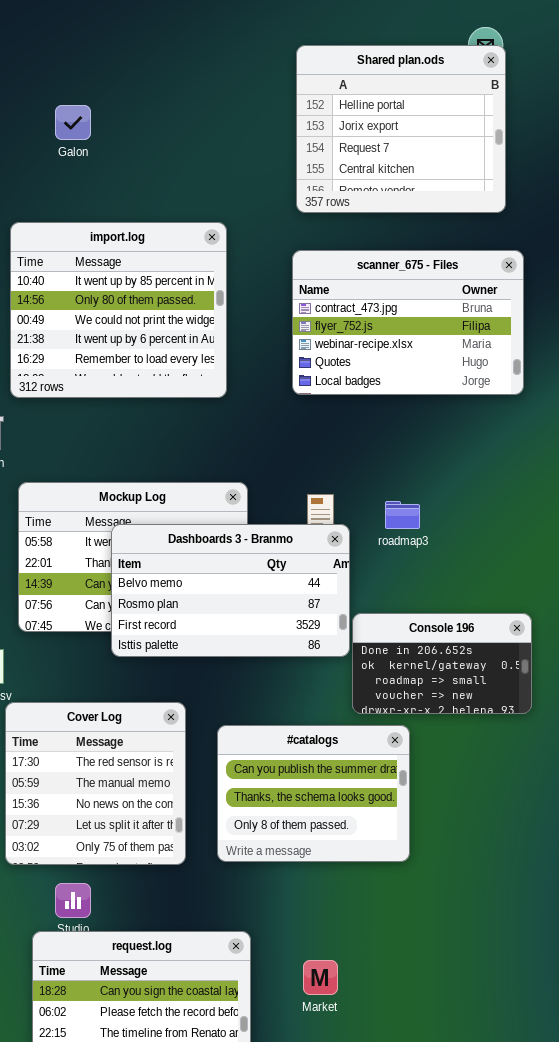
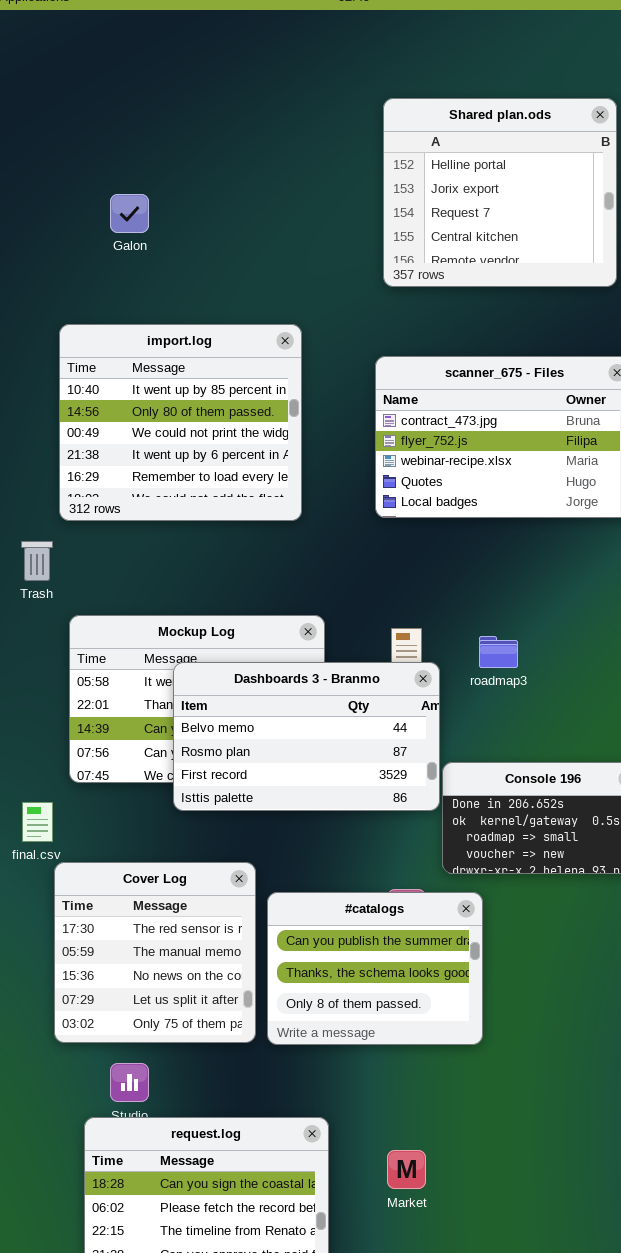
Shared plan.ods: [296,45,506,213] -> [383,98,617,287], moved
#catalogs: [217,725,410,862] -> [267,892,483,1045], moved

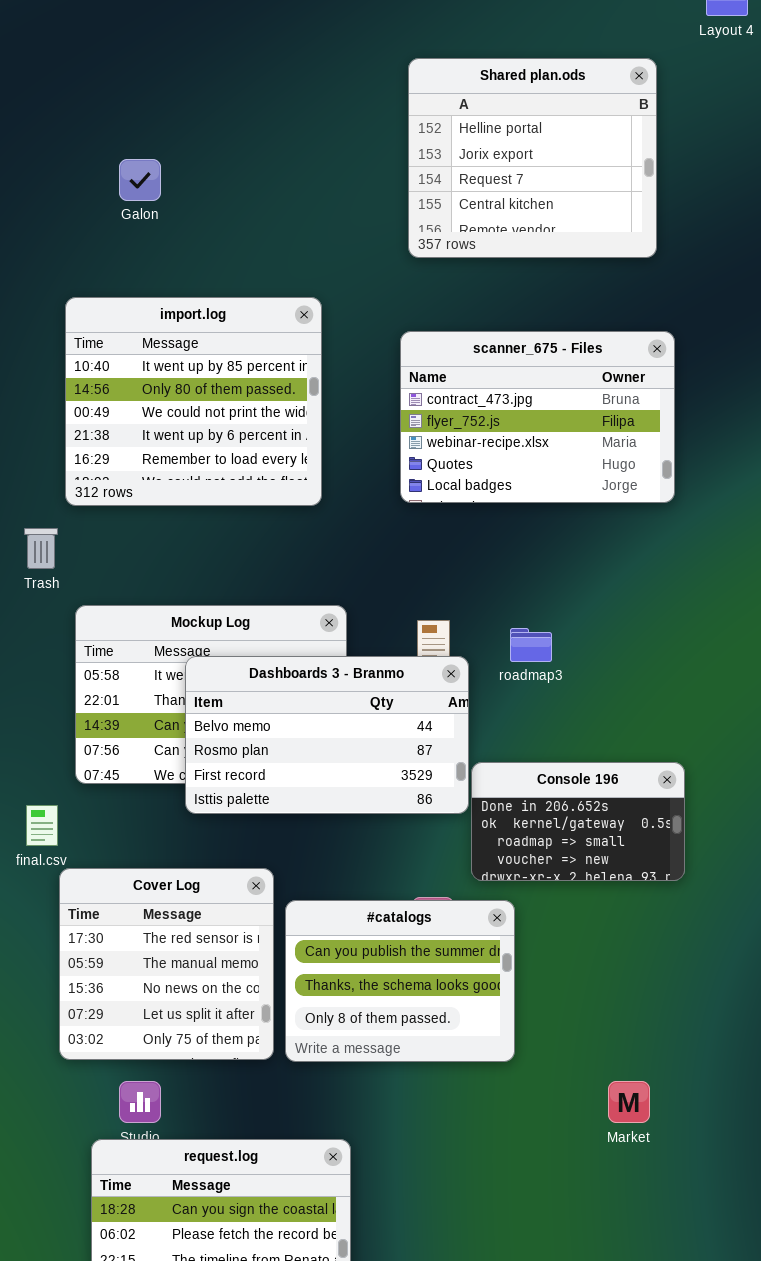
Market: [387,1150,426,1189] -> [608,1081,650,1123], moved

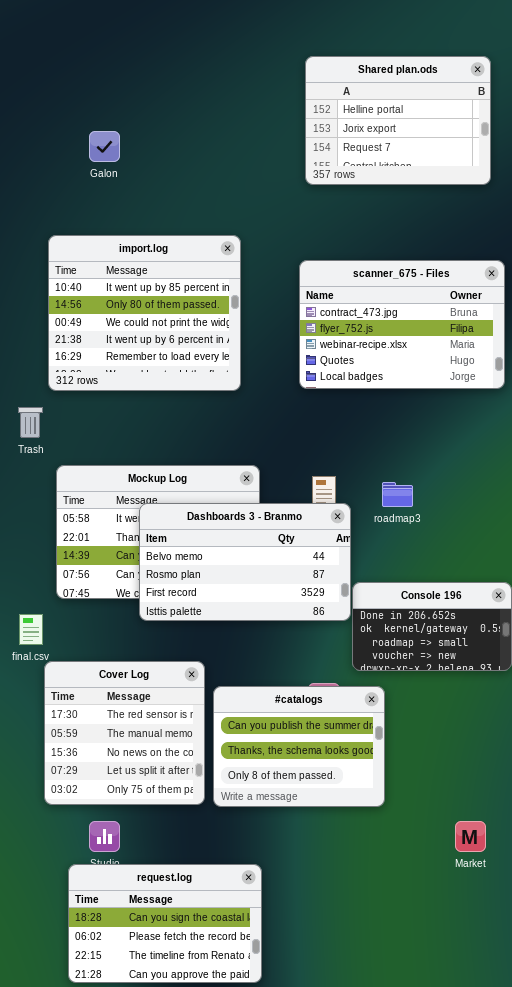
Shared plan.ods: [408,58,657,258] -> [305,56,491,185], resized

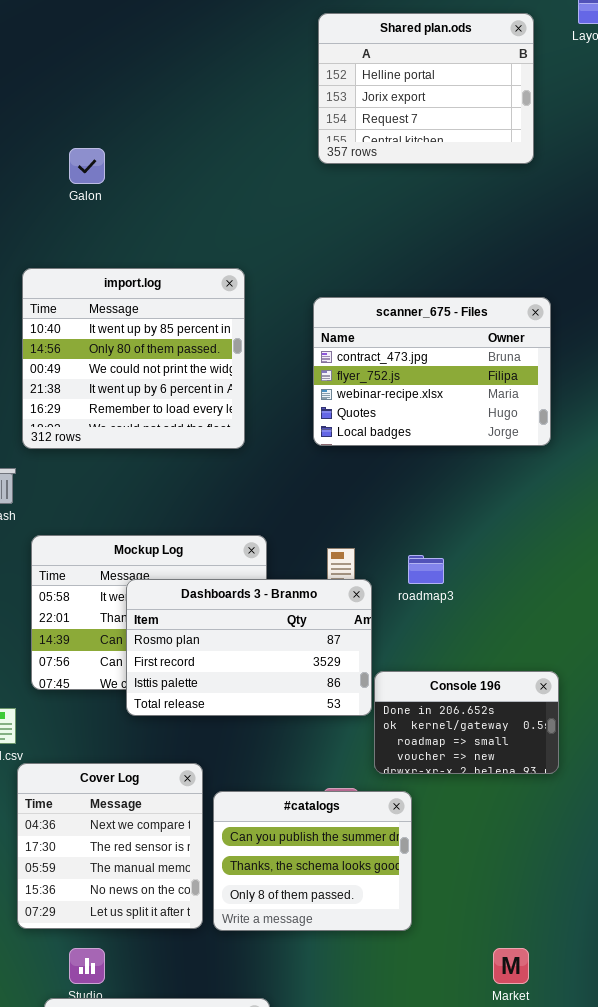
Shared plan.ods: [305,56,491,185] -> [318,13,534,164], moved
Dashboards 3 - Branmo: [139,503,351,621] -> [126,579,372,716], scrolled down 1 row
Cover Log: [44,661,205,805] -> [17,763,203,929], scrolled up 1 row

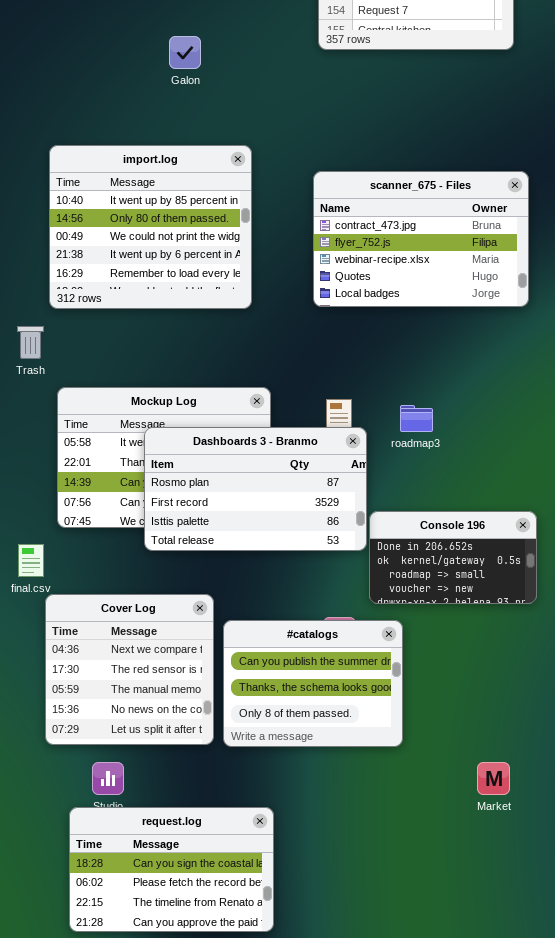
Galon: [69,148,105,184] -> [169,36,201,69], moved

